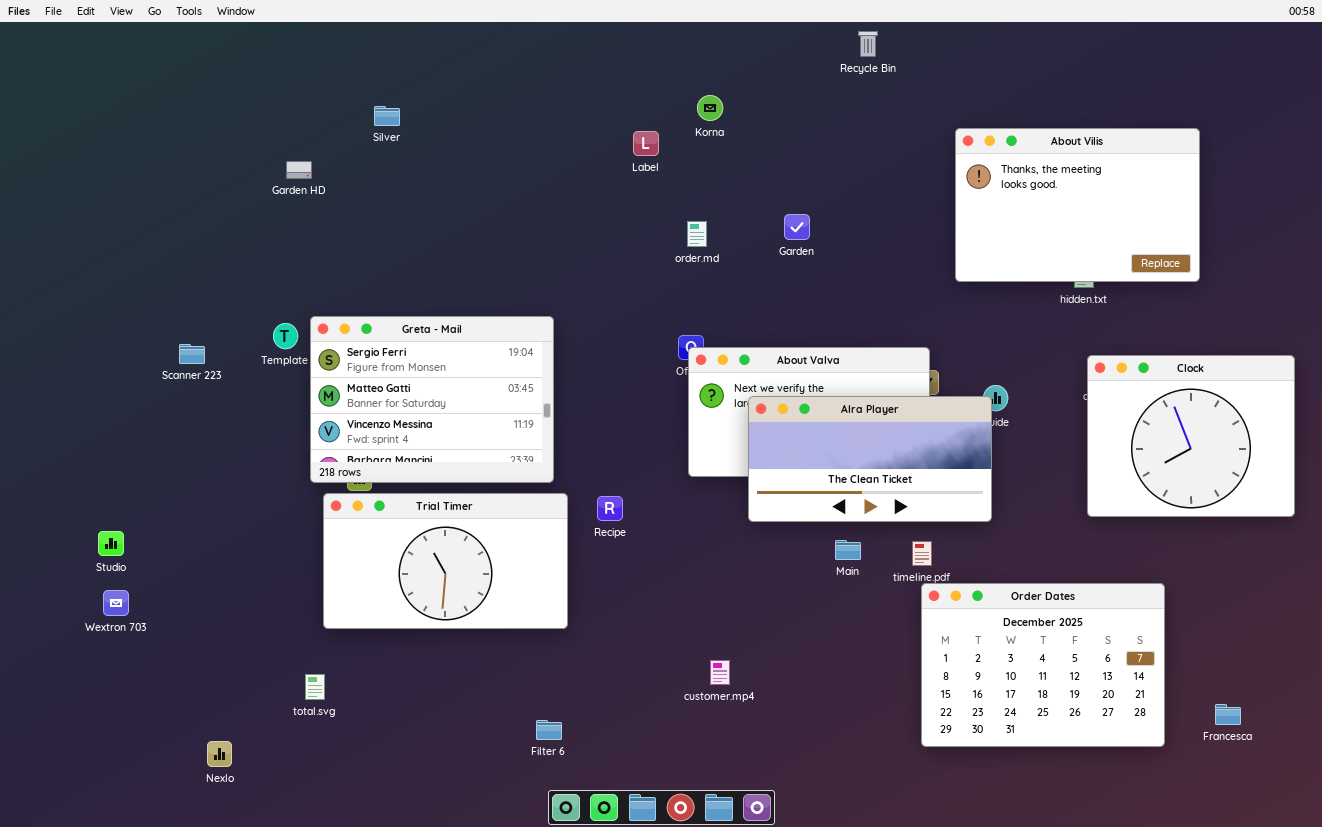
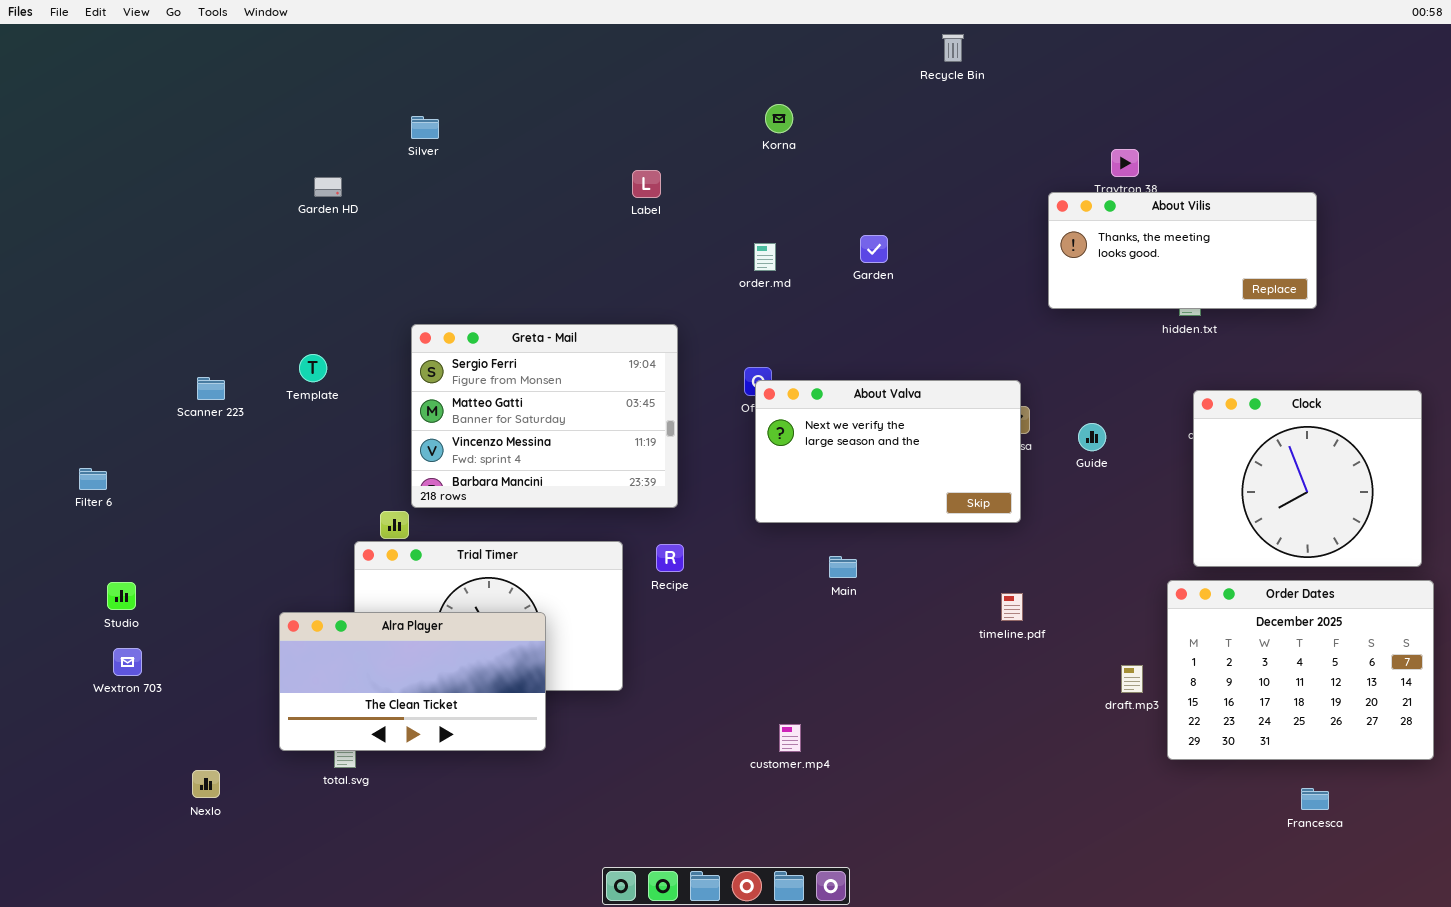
About Vilis: [955,128,1200,282] -> [1048,192,1317,309], resized
Label: [633,131,659,156] -> [632,170,661,198], moved
Greta - Mail: [310,316,554,483] -> [411,324,678,508], moved
Alra Player: [748,396,992,522] -> [279,612,546,751], moved
Main: [835,540,861,560] -> [829,556,857,578], moved
Order Dates: [921,583,1165,747] -> [1167,580,1434,760], moved
Francesca: [1215,704,1241,725] -> [1301,788,1329,810], moved
Filter 6: [536,720,562,740] -> [79,468,107,490], moved
Nexlo: [207,741,232,767] -> [192,770,220,798], moved

